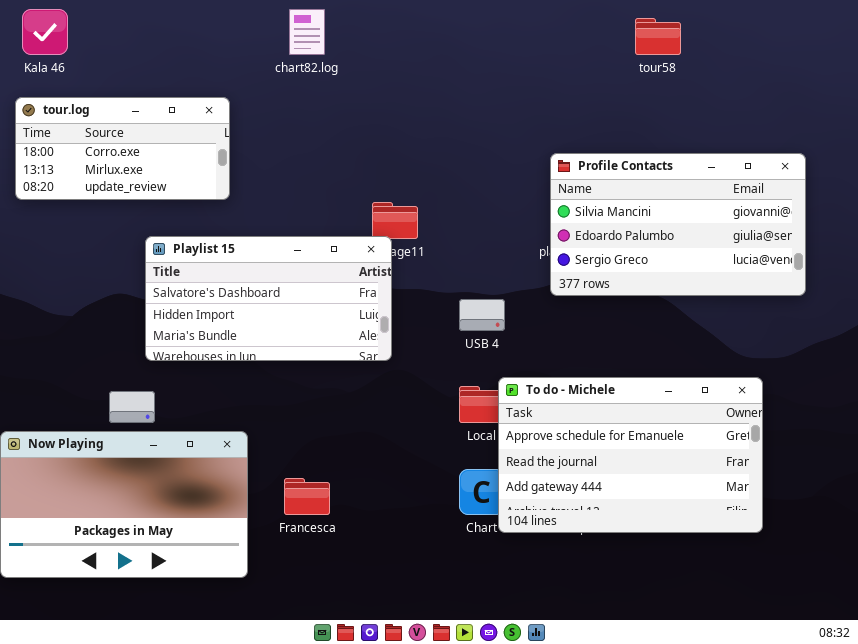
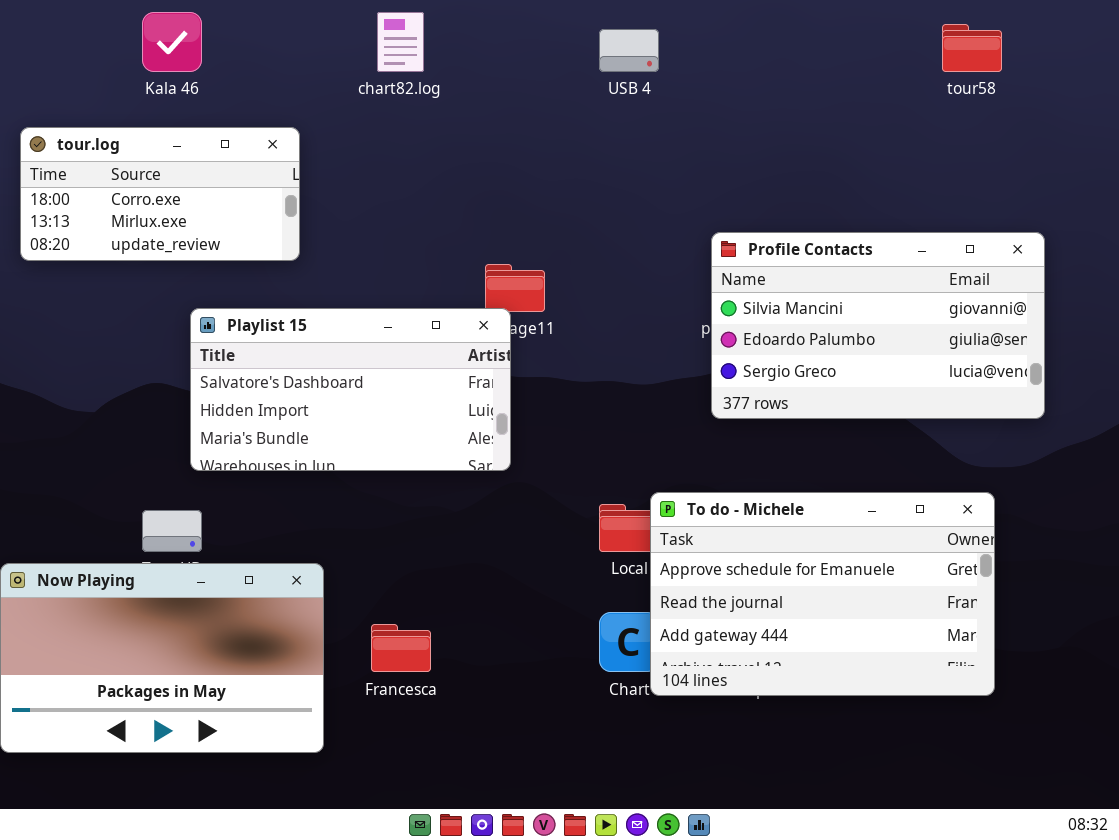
Kala 46: [22,9,68,55] -> [142,12,202,72], moved
tour58: [635,18,681,55] -> [942,24,1002,72], moved
Profile Contacts: [550,153,806,296] -> [711,232,1045,419], moved
USB 4: [459,299,505,331] -> [599,29,659,72], moved

